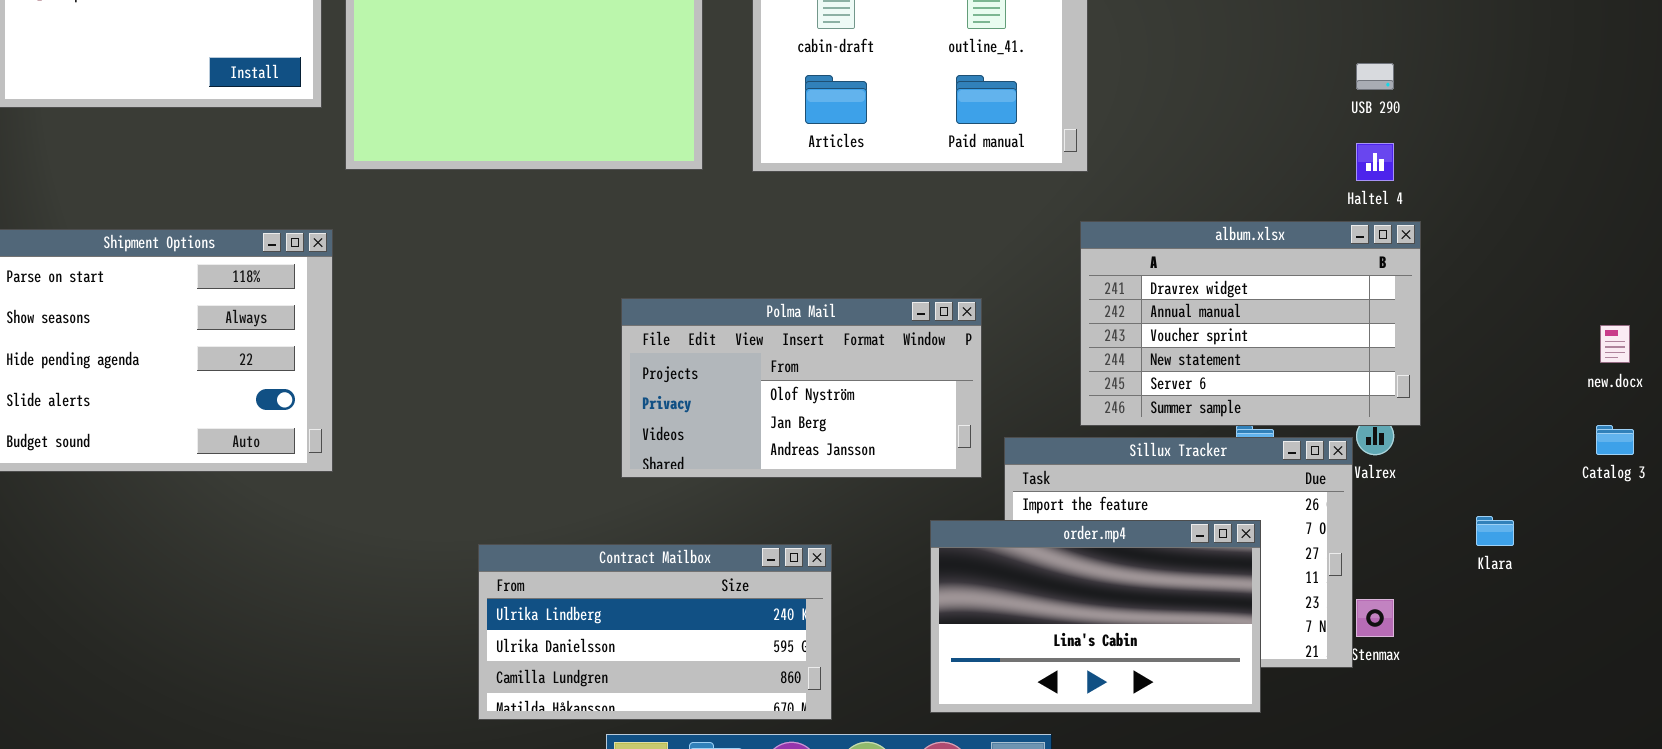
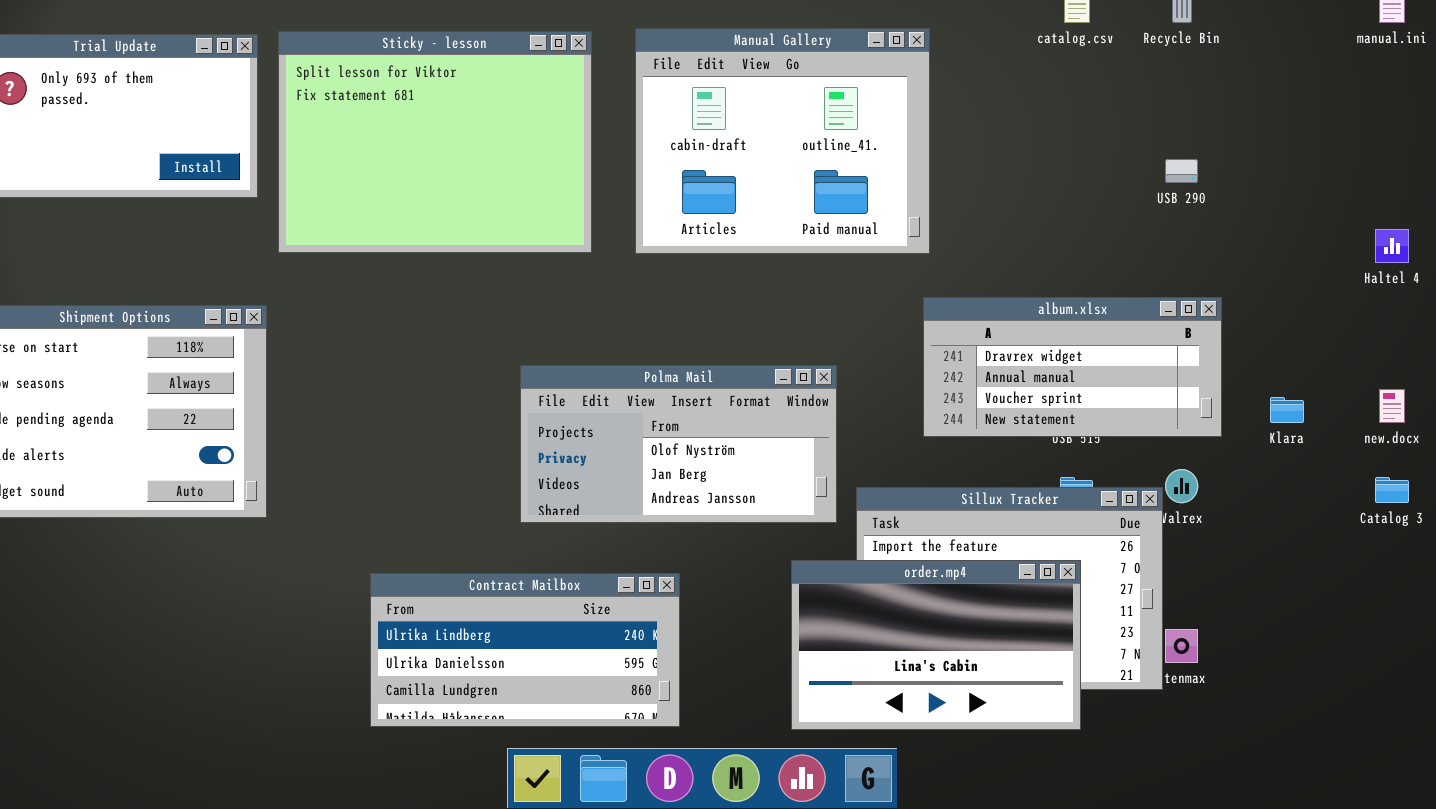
Haltel 4: [1356,143,1394,181] -> [1375,229,1409,263], moved
album.xlsx: [1080,221,1421,426] -> [923,297,1222,437], resized
Klara: [1476,516,1514,546] -> [1270,397,1304,423], moved
Contract Mailbox: [478,544,832,720] -> [370,573,680,727], moved

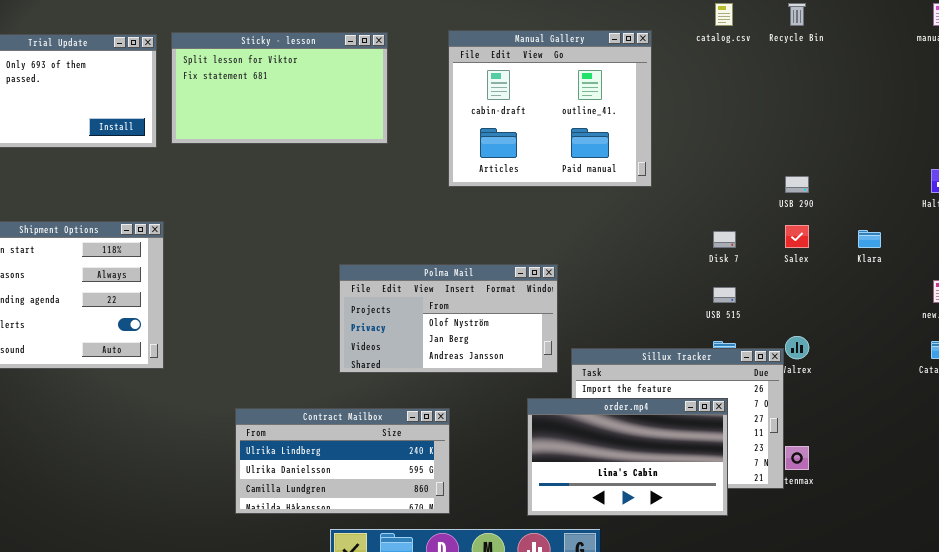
Manual Gallery: [635,28,930,254] -> [448,30,652,187], moved
Sticky - lesson: [278,31,592,253] -> [171,32,388,144], resized
USB 290: [1165,159,1198,183] -> [785,176,809,193], moved
album.xlsx: [923,297,1222,437] -> none, closed
Klara: [1270,397,1304,423] -> [858,230,881,248], moved

